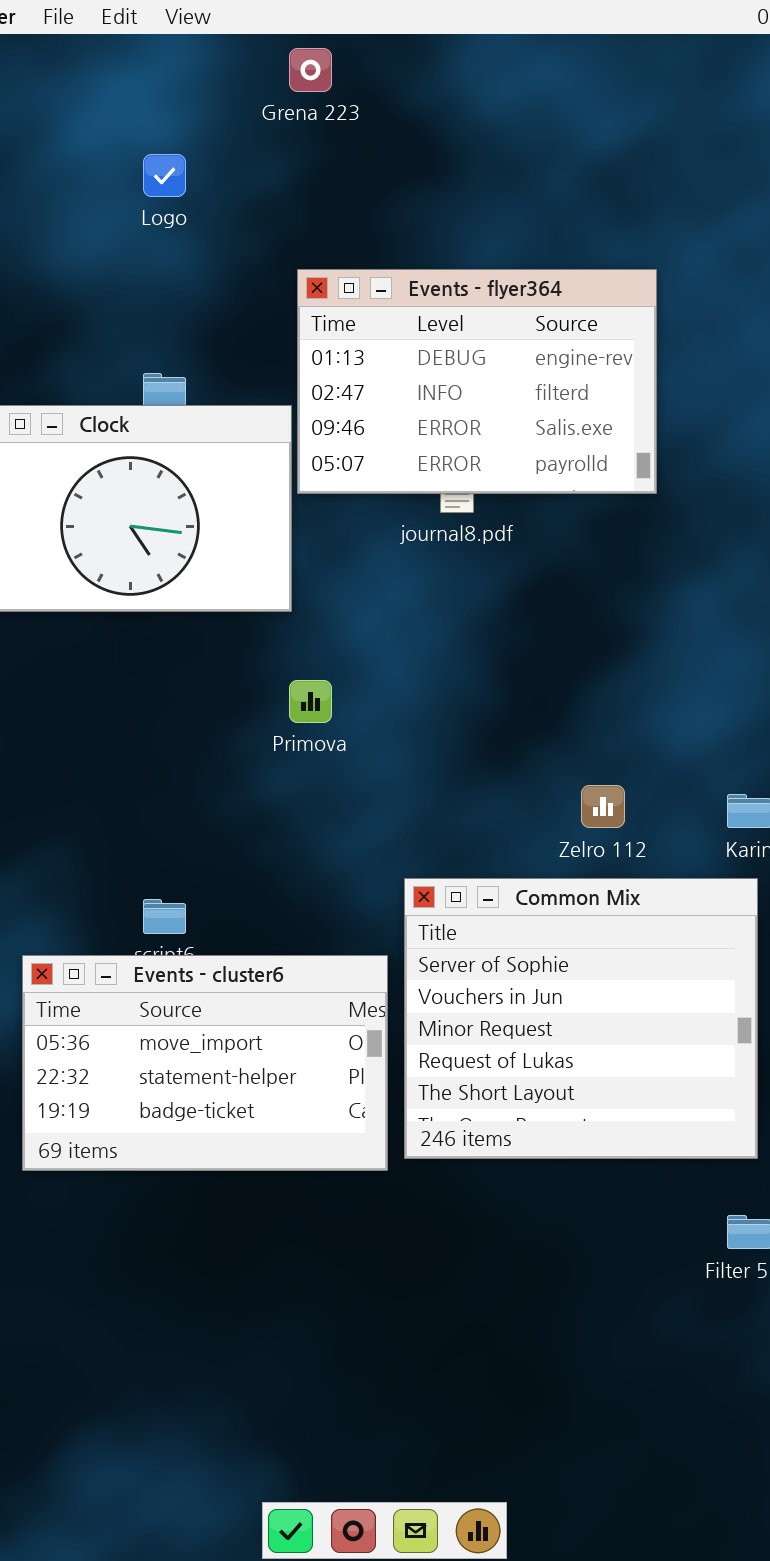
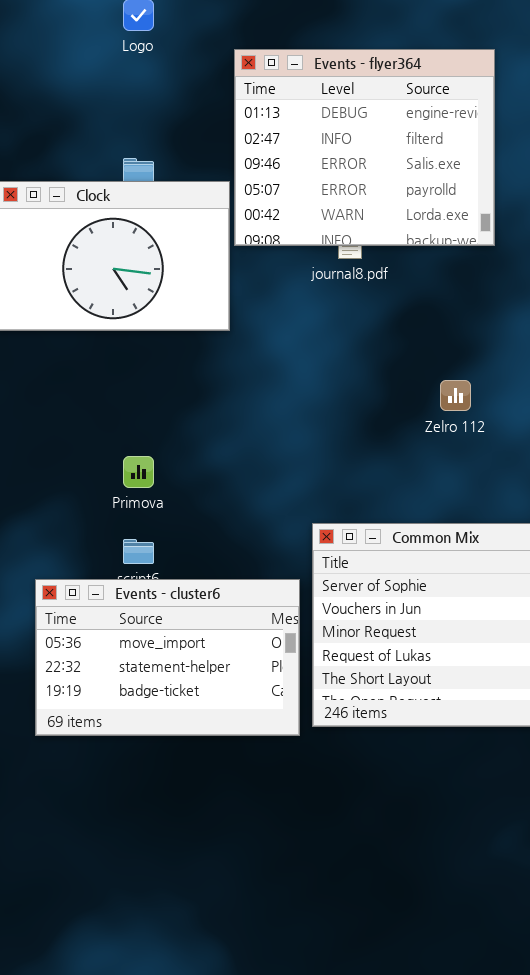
Events - flyer364: [297,269,657,494] -> [234,49,495,246], resized
Primova: [289,680,332,723] -> [123,456,154,488], moved
Zelro 112: [581,785,625,828] -> [440,380,471,411], moved

